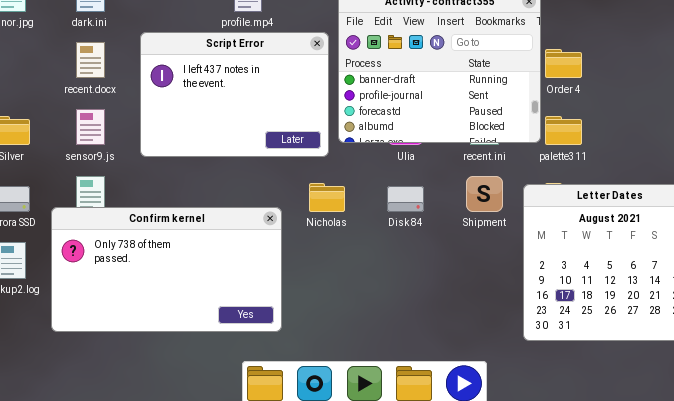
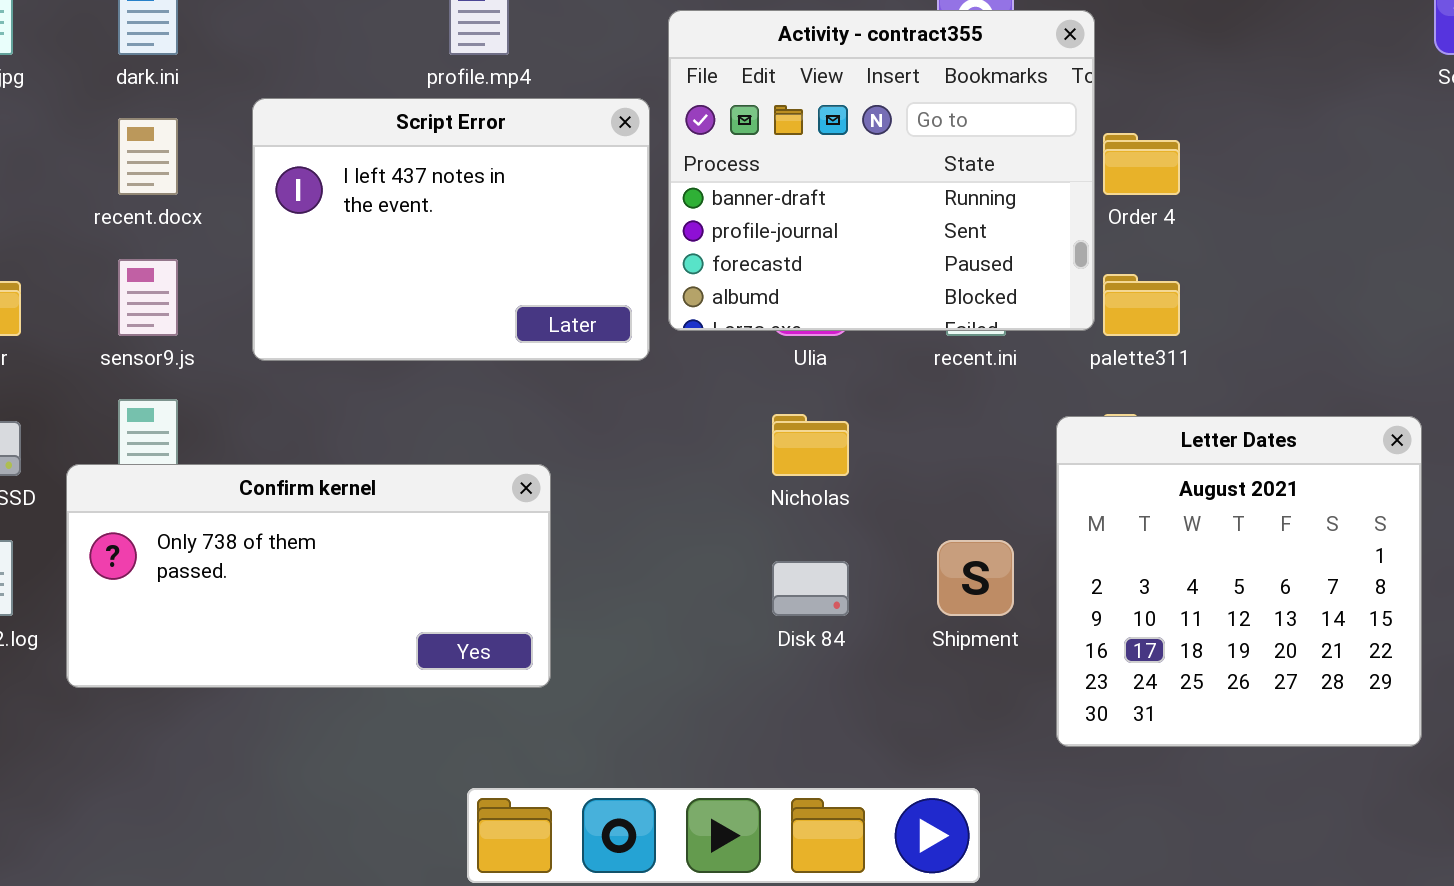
Shipment: [466,176,503,212] -> [937,540,1014,616], moved
Nicholas: [309,183,345,212] -> [772,414,849,476], moved
Disk 84: [387,186,424,212] -> [772,561,849,616], moved
Confirm kernel: [51,207,282,332] -> [66,464,551,688], resized

